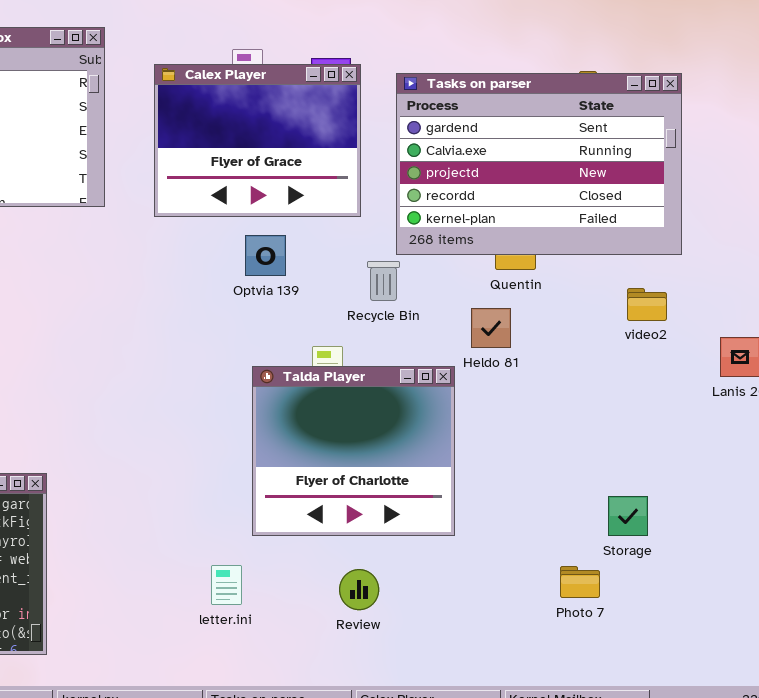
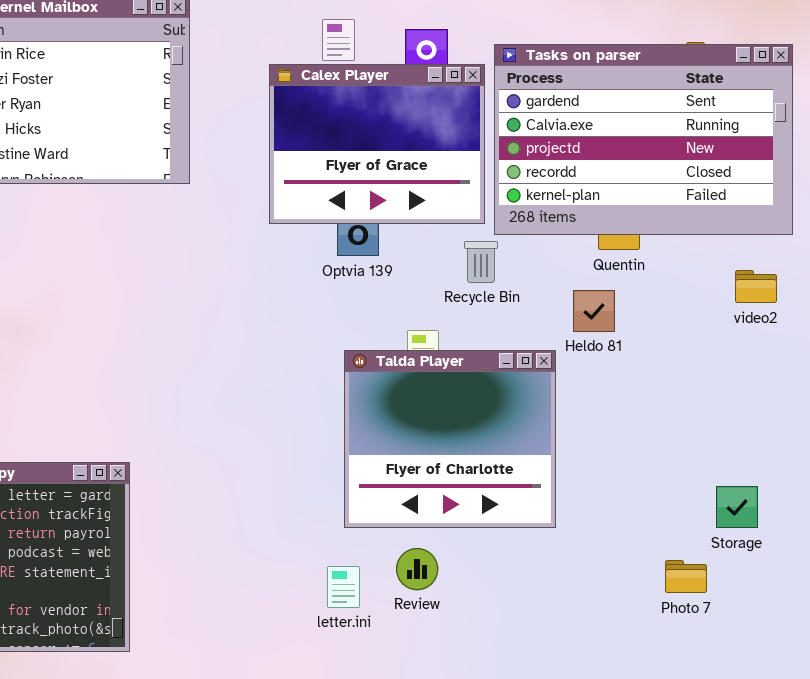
Calex Player: [154,64,361,217] -> [269,64,485,224], moved
letter.ini: [211,565,242,605] -> [327,566,360,608], moved
Review: [339,569,379,610] -> [396,548,438,590], moved

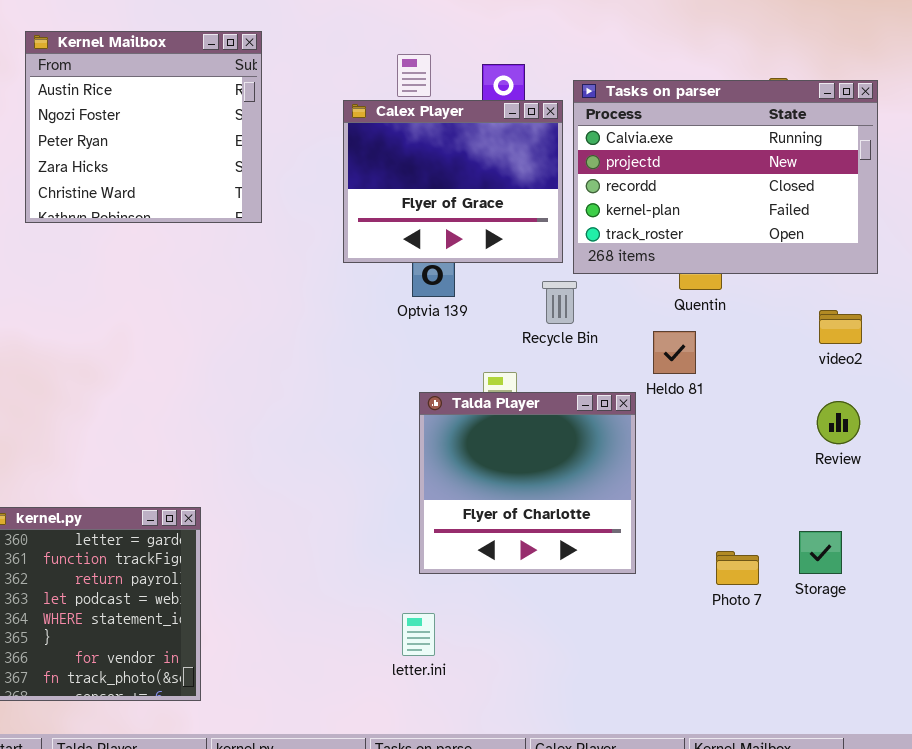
Tasks on parser: [494,44,793,235] -> [573,80,878,274], scrolled down 1 row
Review: [396,548,438,590] -> [817,401,860,444], moved
Photo 7: [665,560,707,593] -> [716,551,759,585], moved

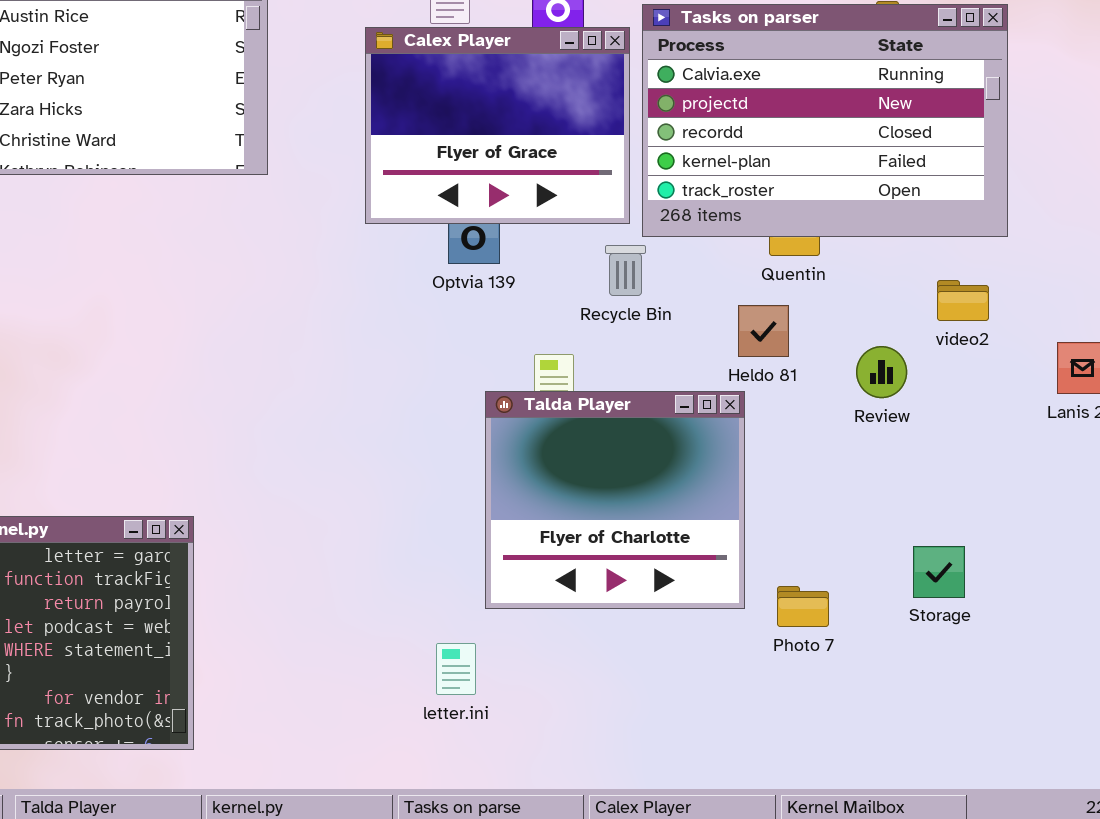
Talda Player: [419,392,636,574] -> [485,391,745,609], moved
Review: [817,401,860,444] -> [856,346,907,398], moved
Photo 7: [716,551,759,585] -> [777,586,829,627], moved

